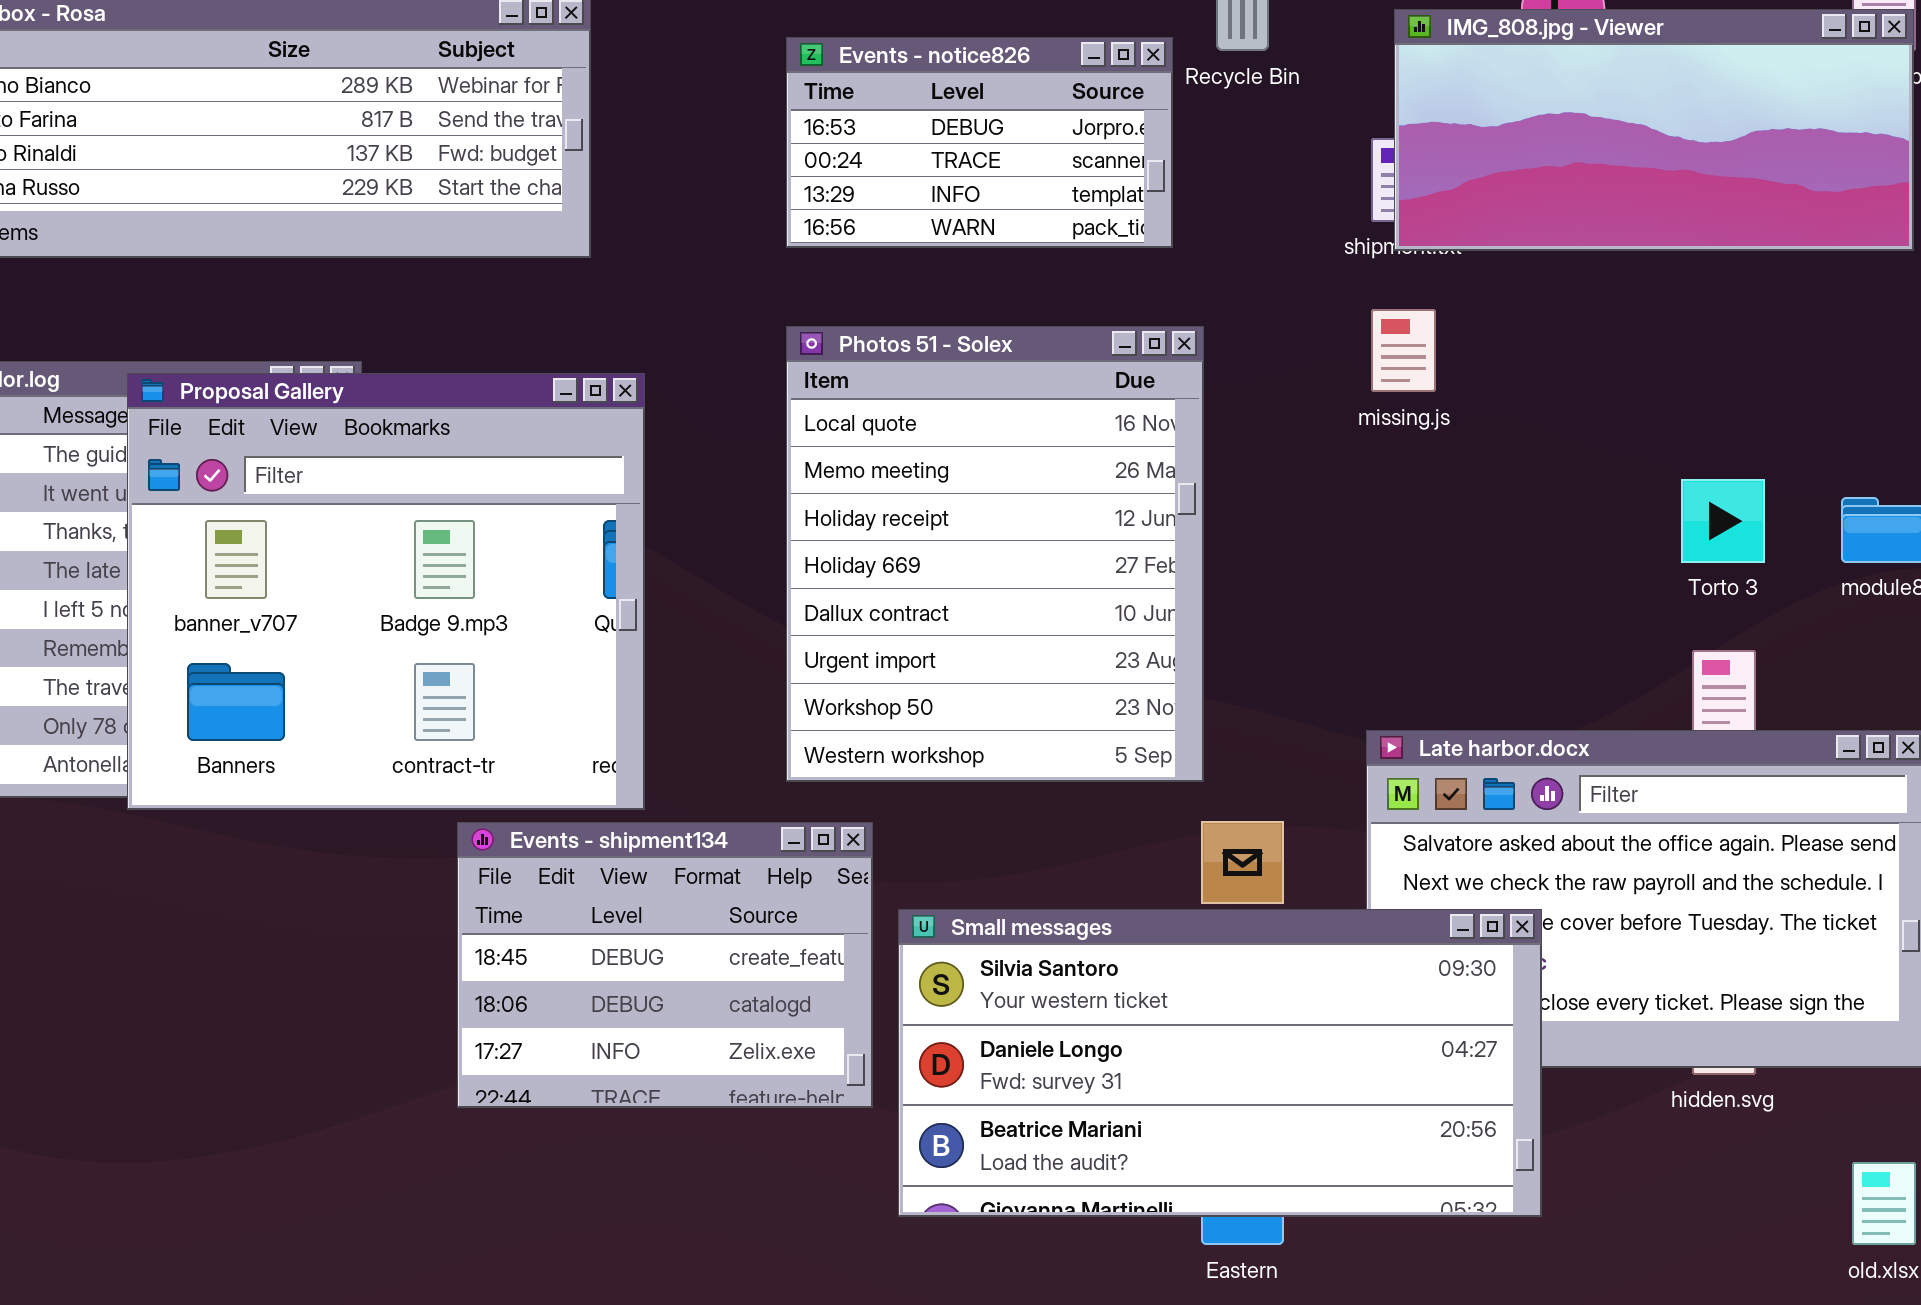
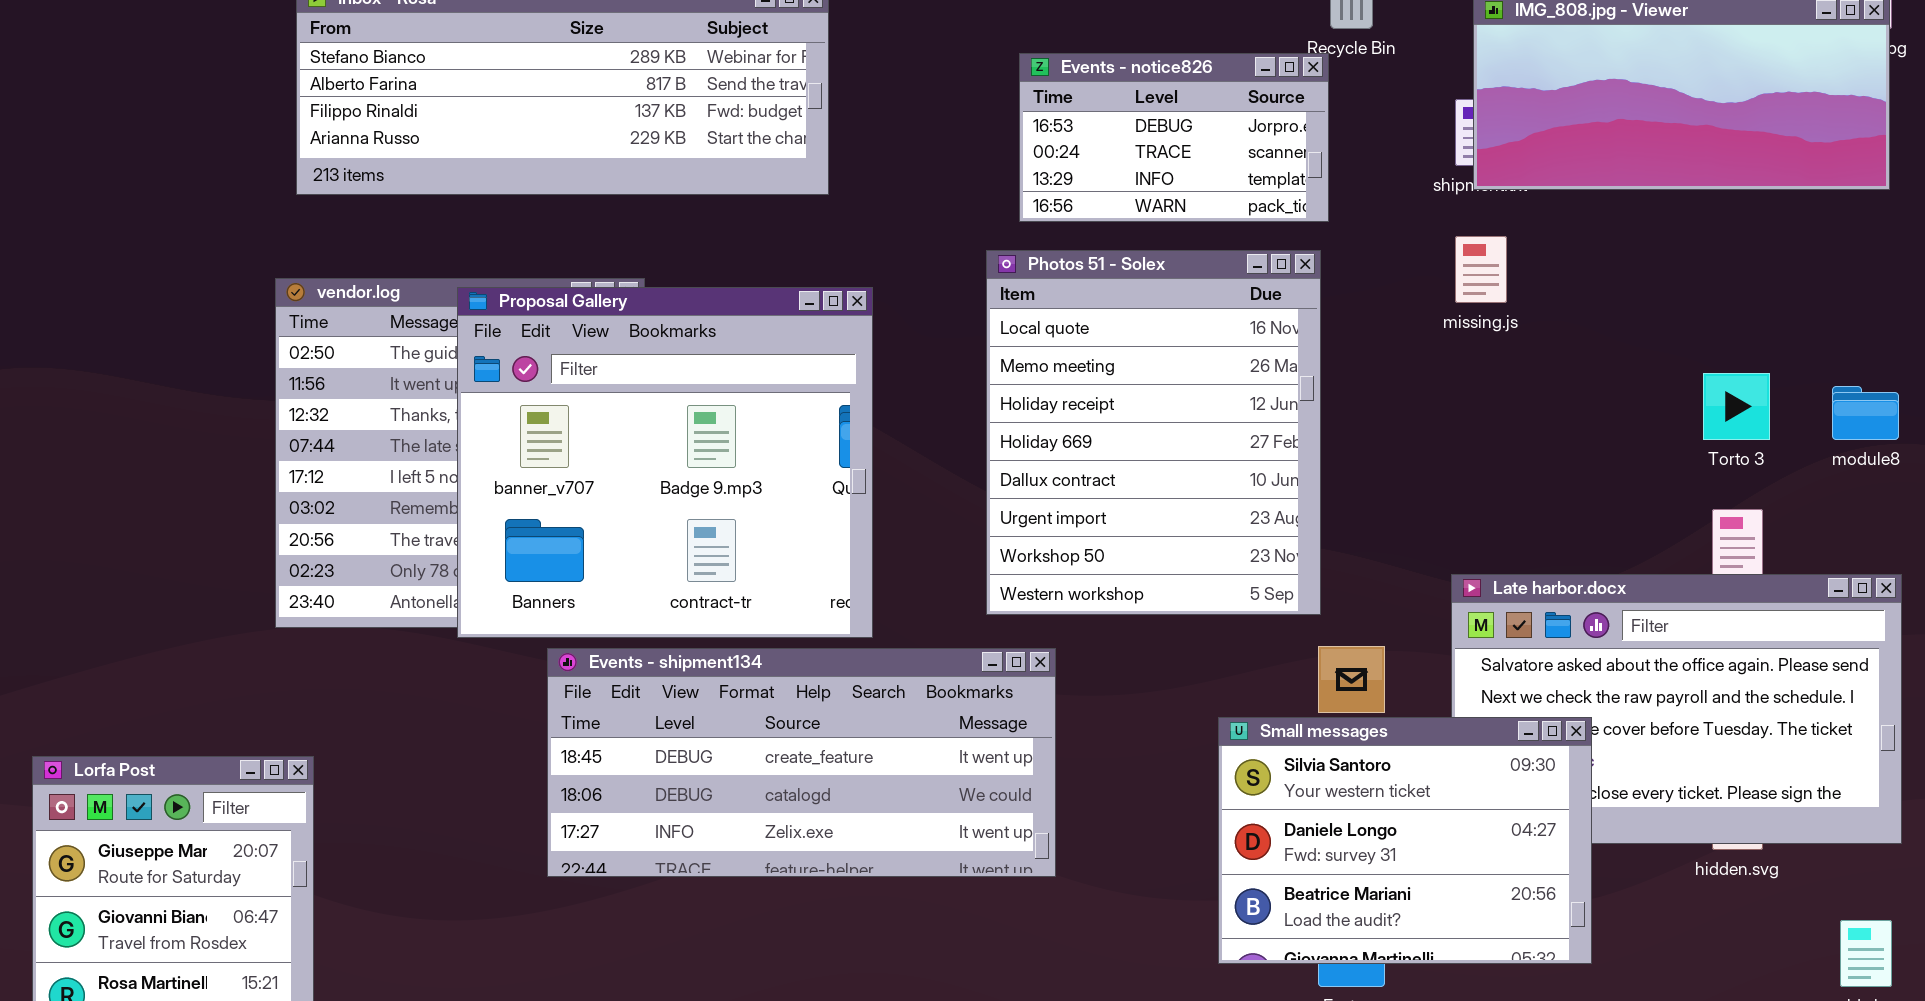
Events - notice826: [786,37,1173,248] -> [1019,53,1329,222], moved
Events - shipment134: [457,822,873,1108] -> [547,648,1056,877], resized
Small messages: [898,909,1542,1217] -> [1218,717,1592,964], resized

